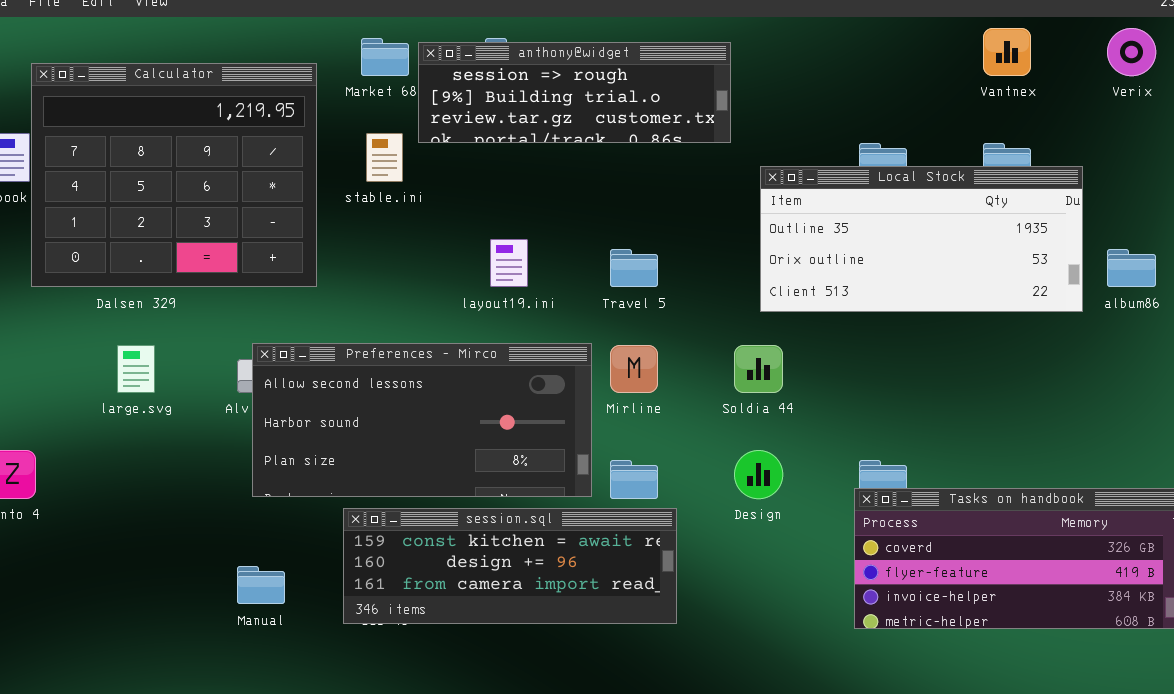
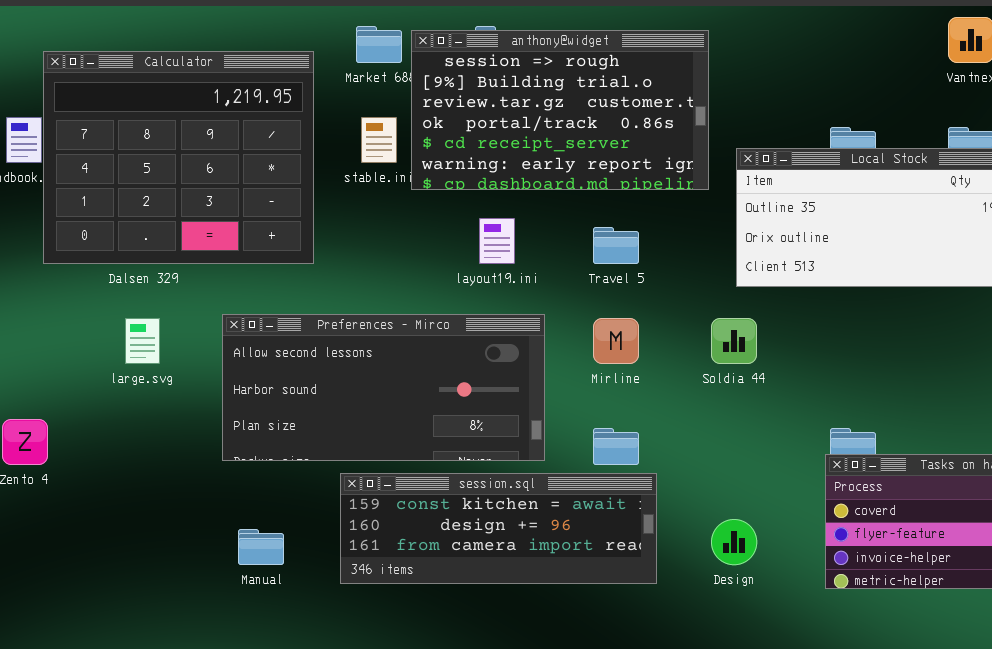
anthony@widget: [418,42,731,143] -> [411,30,709,190], resized
Preferences - Mirco: [252,343,592,497] -> [222,314,545,461], moved
Design: [734,450,783,499] -> [711,519,757,565], moved

